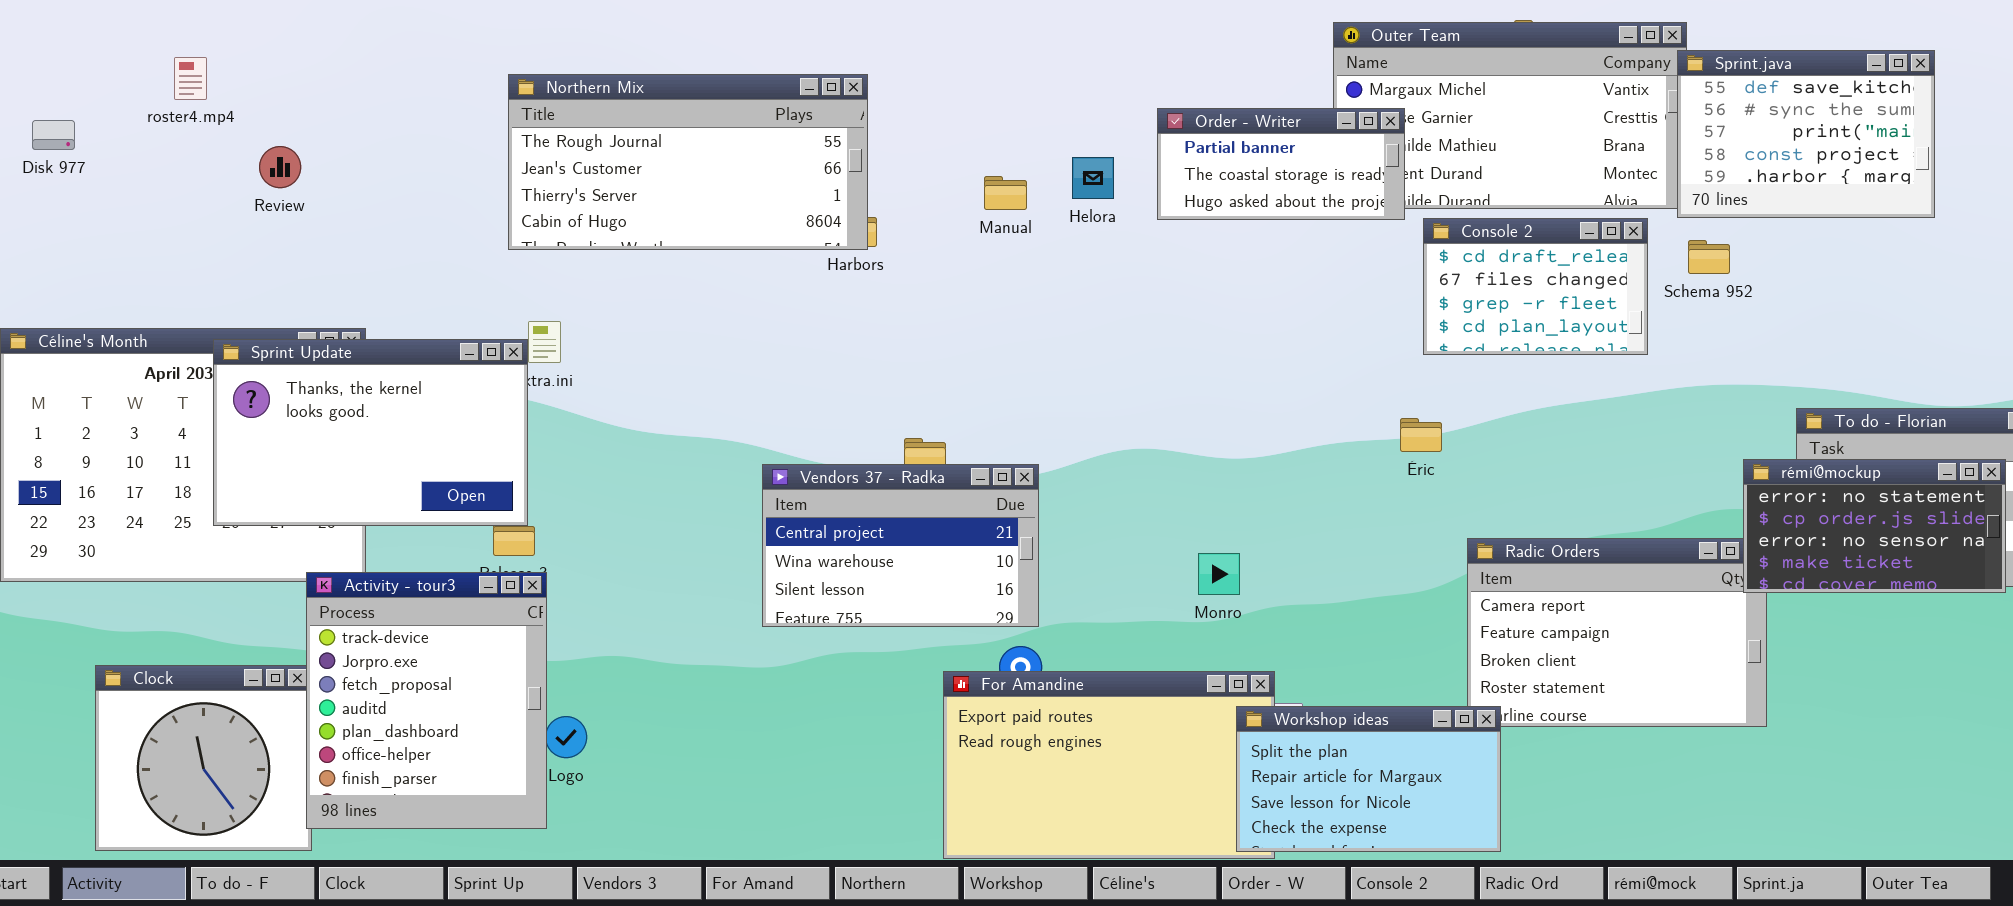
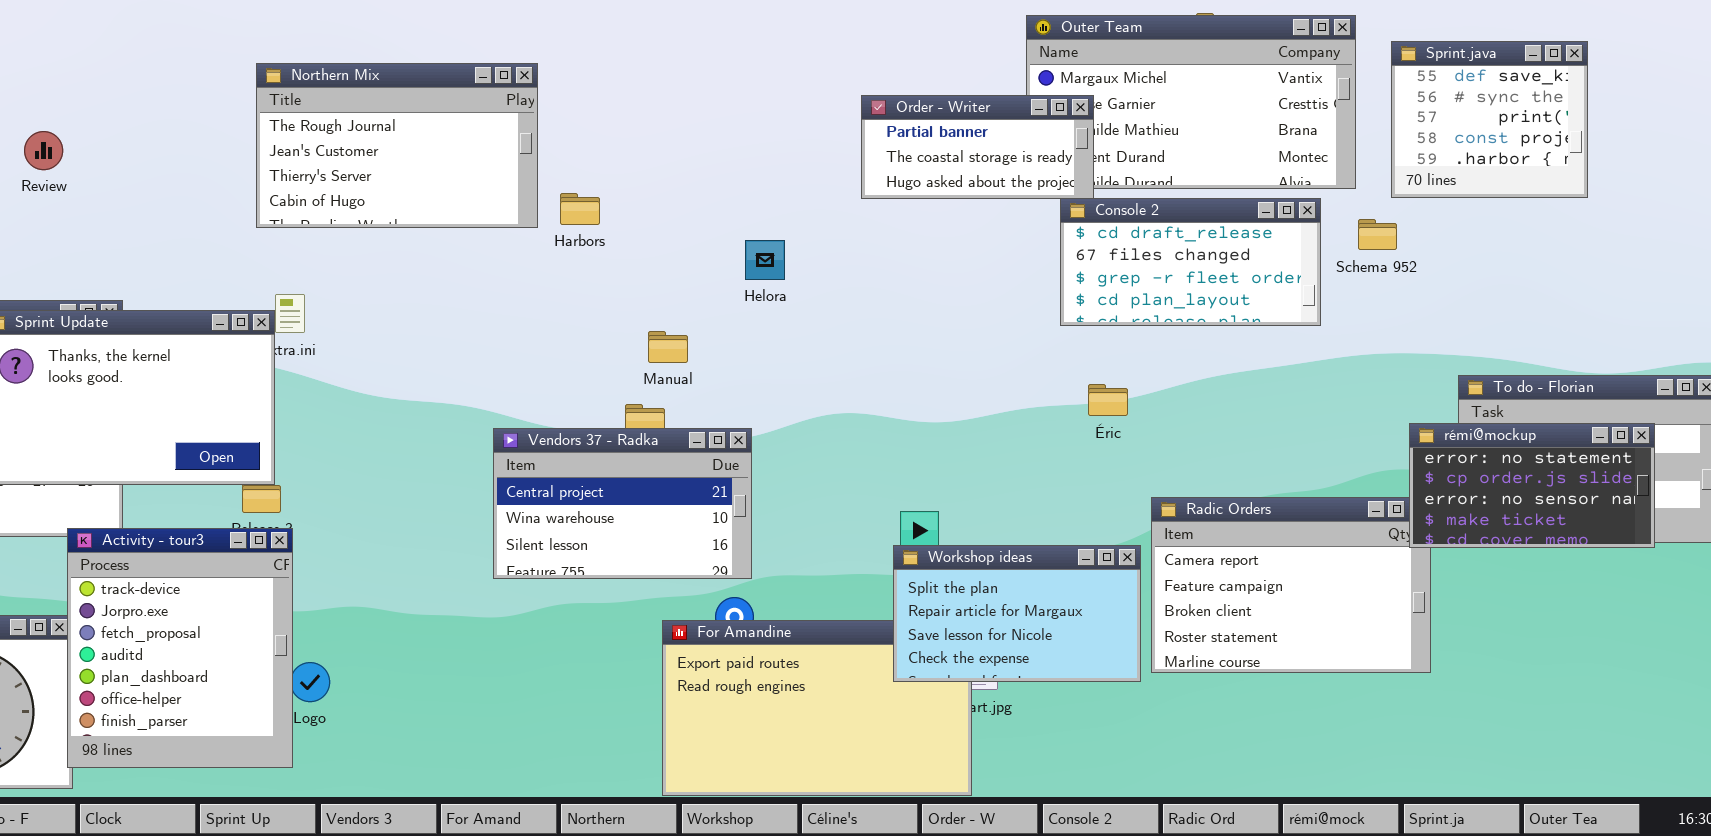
Sprint.java: [1677,50,1935,218] -> [1391,41,1588,198], resized
Northern Mix: [508,74,868,250] -> [256,63,538,228], resized
Helora: [1072,157,1114,199] -> [745,240,785,280], moved
Manual: [984,176,1027,210] -> [648,331,688,363], moved
Console 2: [1423,218,1648,355] -> [1060,198,1321,326], resized
Workshop ideas: [1236,706,1501,852] -> [893,545,1141,682], moved

